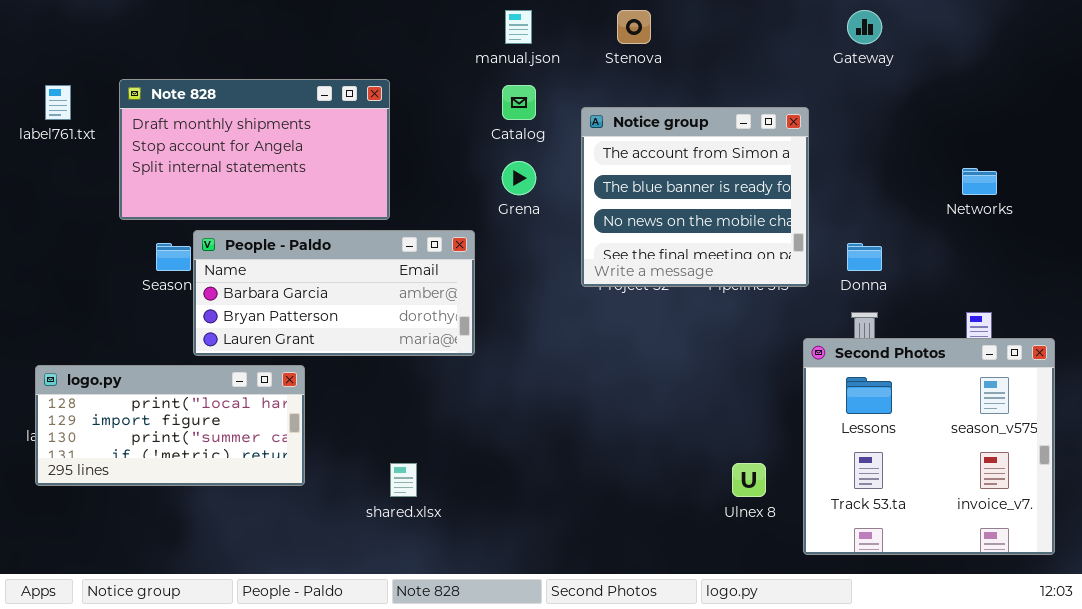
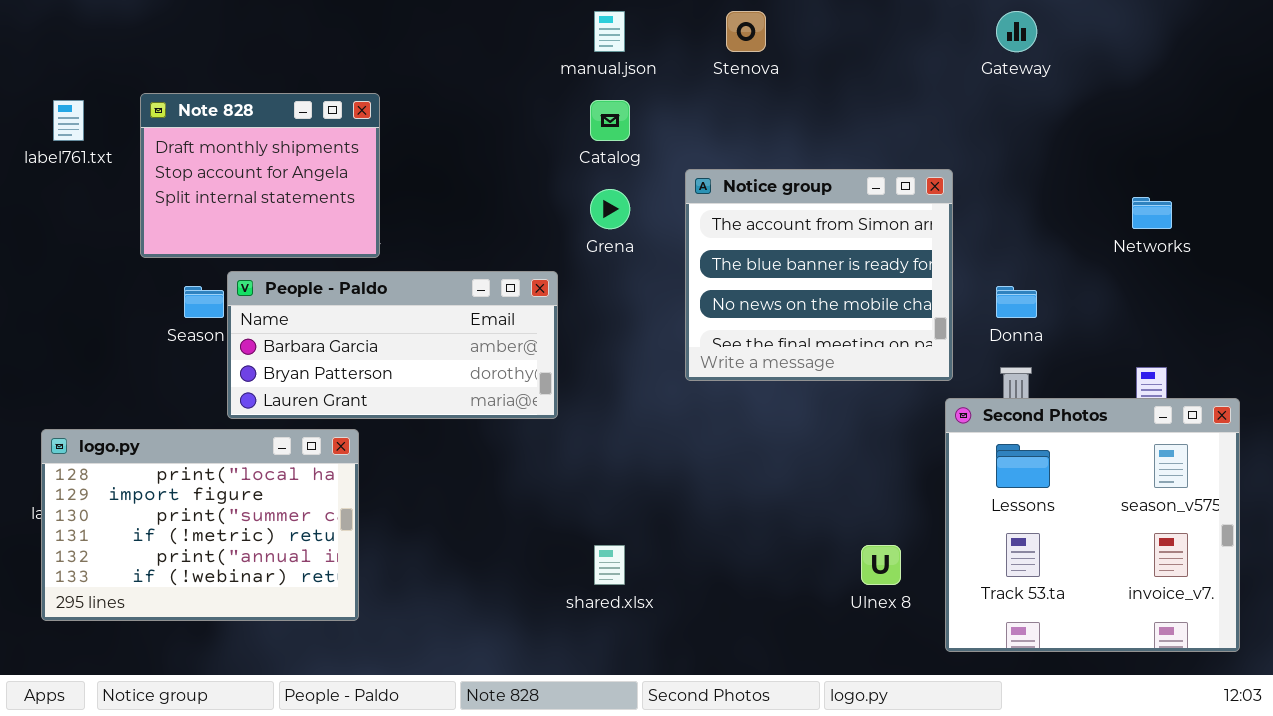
Note 828: [119,79,390,220] -> [140,93,380,258], resized
Notice group: [581,107,809,287] -> [685,169,953,381], moved
logo.py: [35,365,305,486] -> [41,429,359,621], resized
shared.xlsx: [390,463,417,497] -> [594,545,625,585], moved

